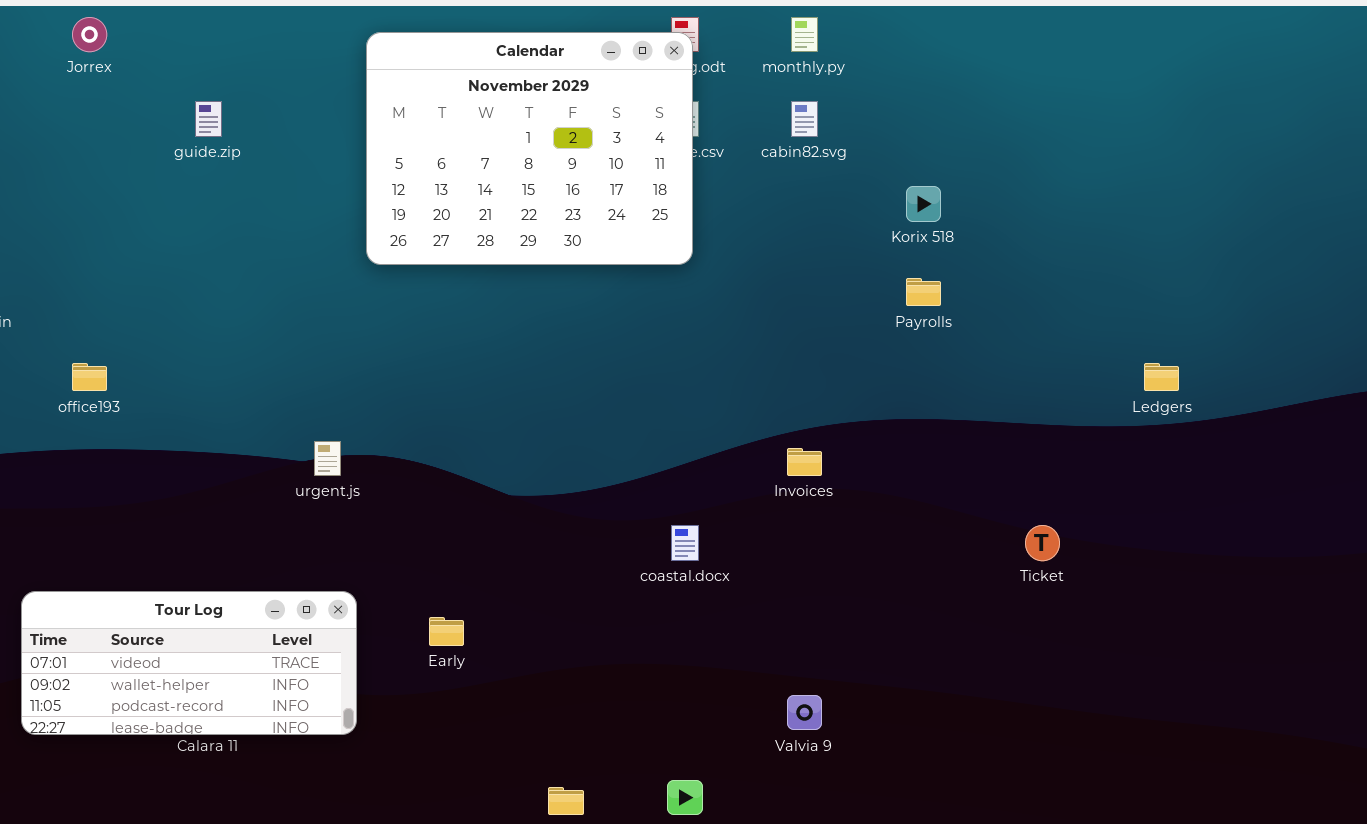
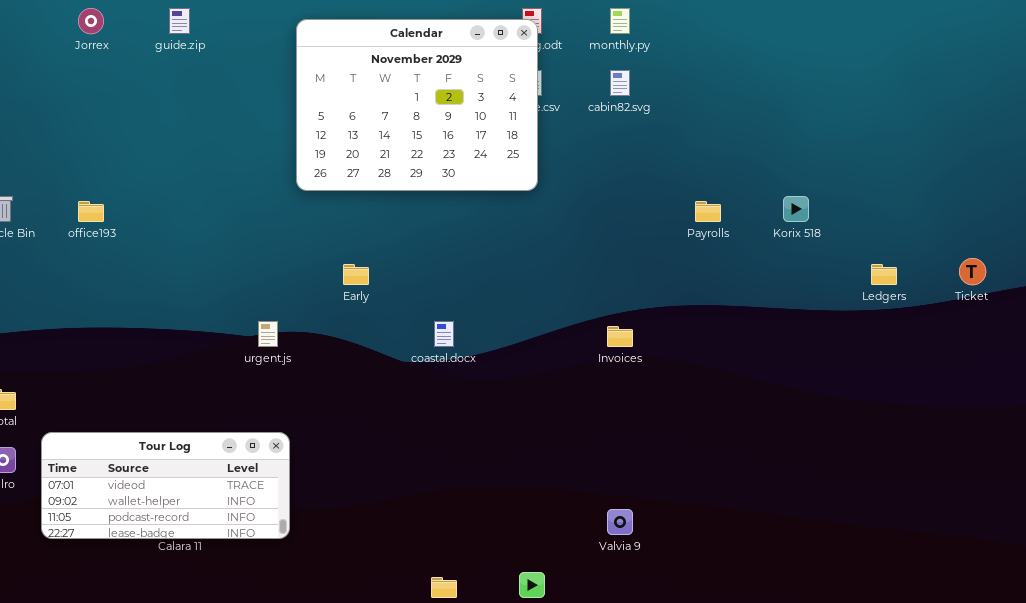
guide.zip: [195,101,222,137] -> [169,8,190,34], moved
Korix 518: [906,186,941,222] -> [783,196,809,222], moved
office193: [72,363,107,391] -> [78,201,104,222], moved
coastal.docx: [671,525,699,561] -> [434,321,454,347], moved
Ticket: [1025,525,1060,561] -> [959,258,986,285], moved
Early: [429,617,464,646] -> [343,264,369,285], moved

